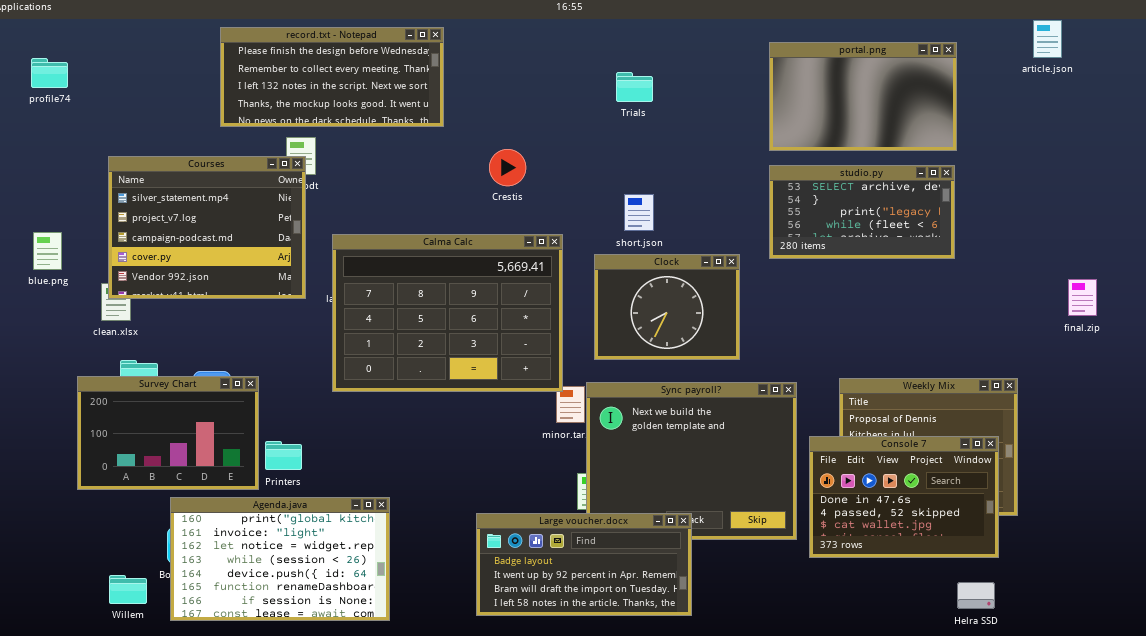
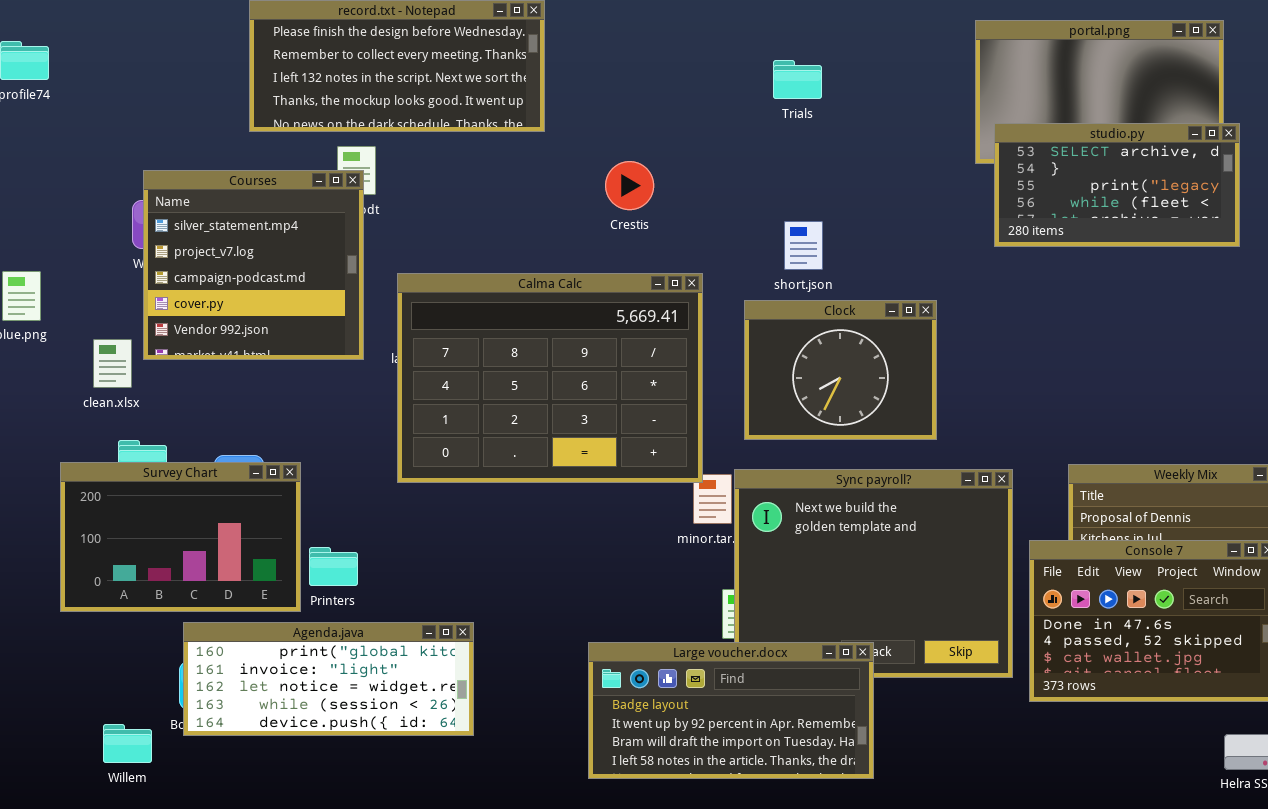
Courses: [108,156,306,299] -> [143,170,364,360], resized
studio.py: [769,165,955,259] -> [994,123,1240,247], moved
Agenda.java: [170,497,390,621] -> [183,622,474,736], resized

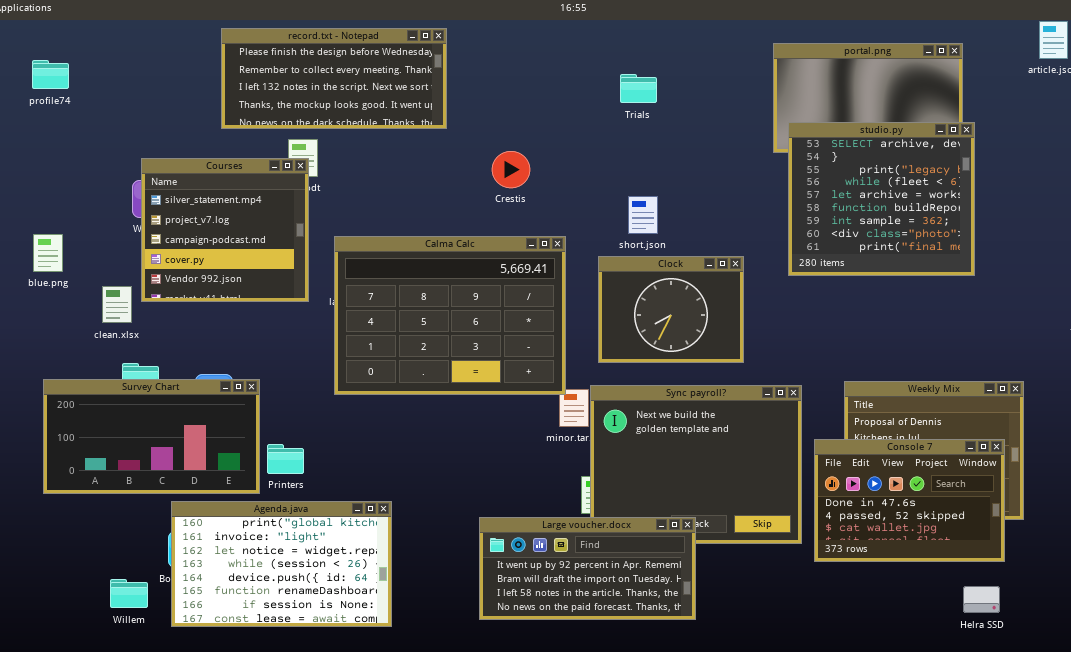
studio.py: [994,123,1240,247] -> [788,122,975,276], resized
Survey Chart: [60,462,301,612] -> [43,379,260,494], resized
Agenda.java: [183,622,474,736] -> [171,501,392,627], resized
Large voucher.docx: [588,642,874,779] -> [479,517,696,620], scrolled down 1 row

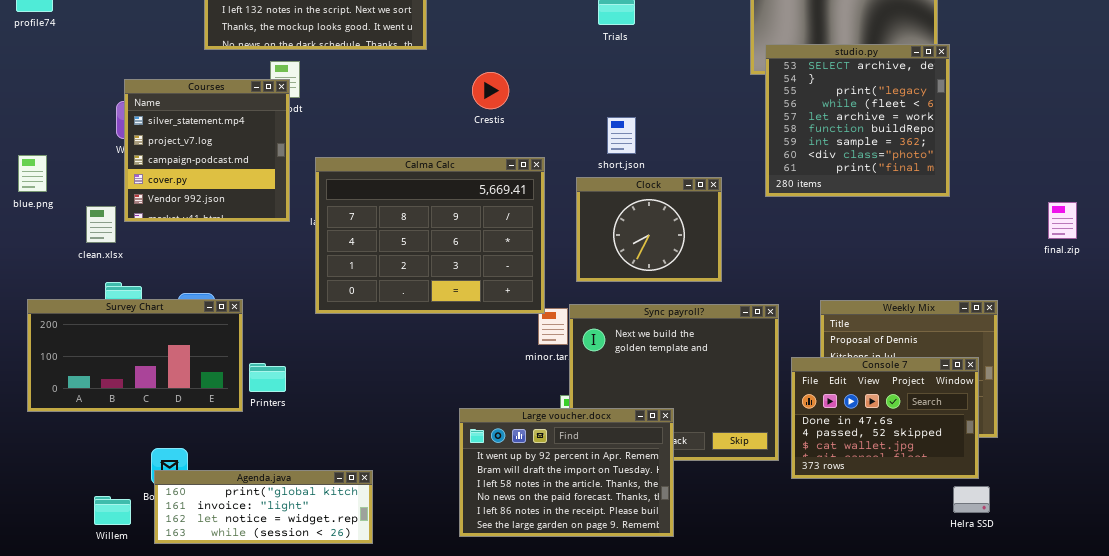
Agenda.java: [171,501,392,627] -> [154,470,373,544], resized
Large voucher.docx: [479,517,696,620] -> [459,408,674,537], resized
Helra SSD: [963,586,1000,613] -> [953,486,990,513], moved

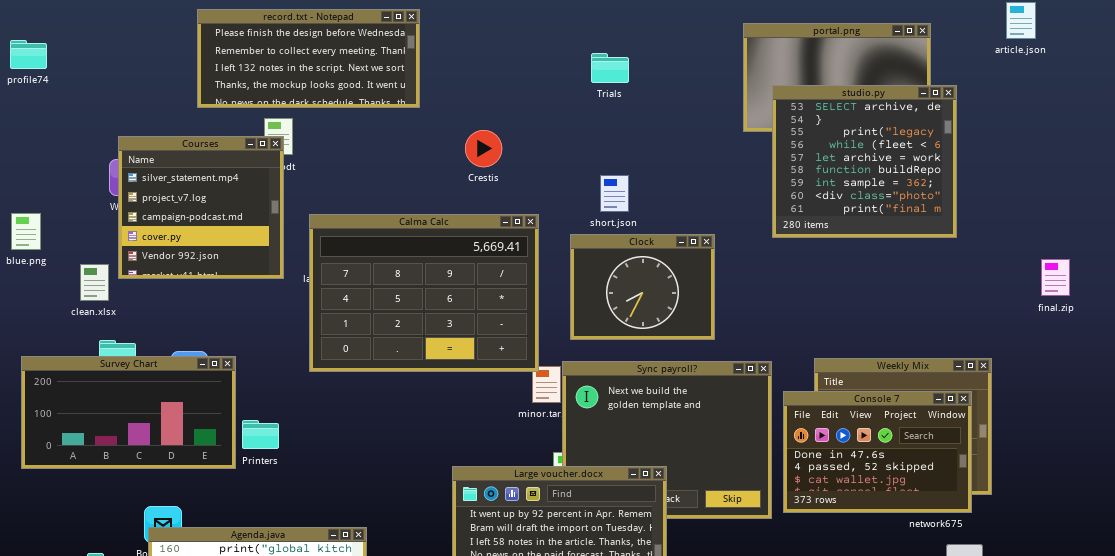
studio.py: [765,44,950,197] -> [772,85,957,238], moved
Console 7: [791,357,979,479] -> [783,391,972,513], moved

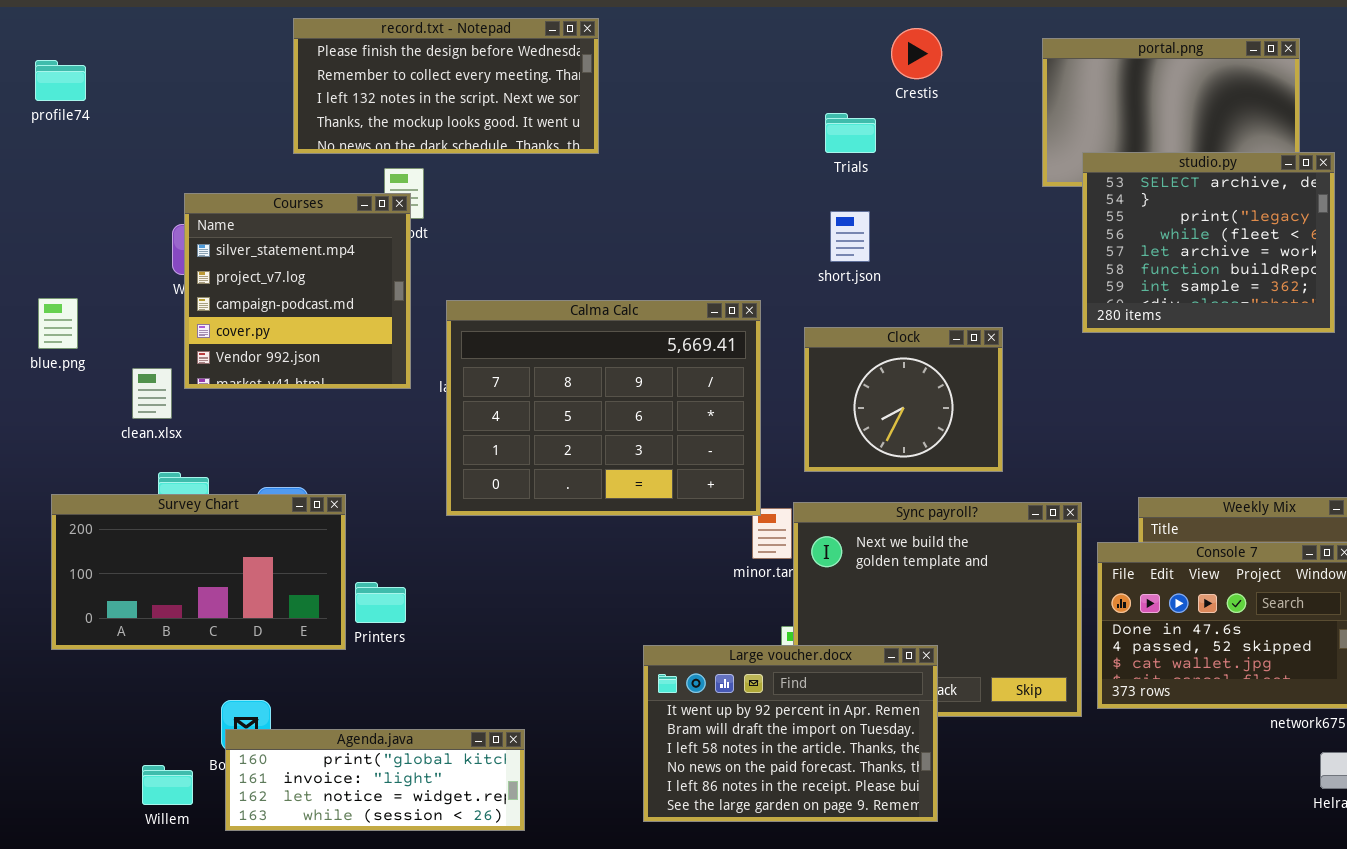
Trials: [591,53,629,83] -> [825,113,876,153], moved
studio.py: [772,85,957,238] -> [1082,152,1335,333], resized
Crestis: [465,130,502,167] -> [891,28,942,79], moved
short.json: [600,175,629,212] -> [830,211,870,262], moved

